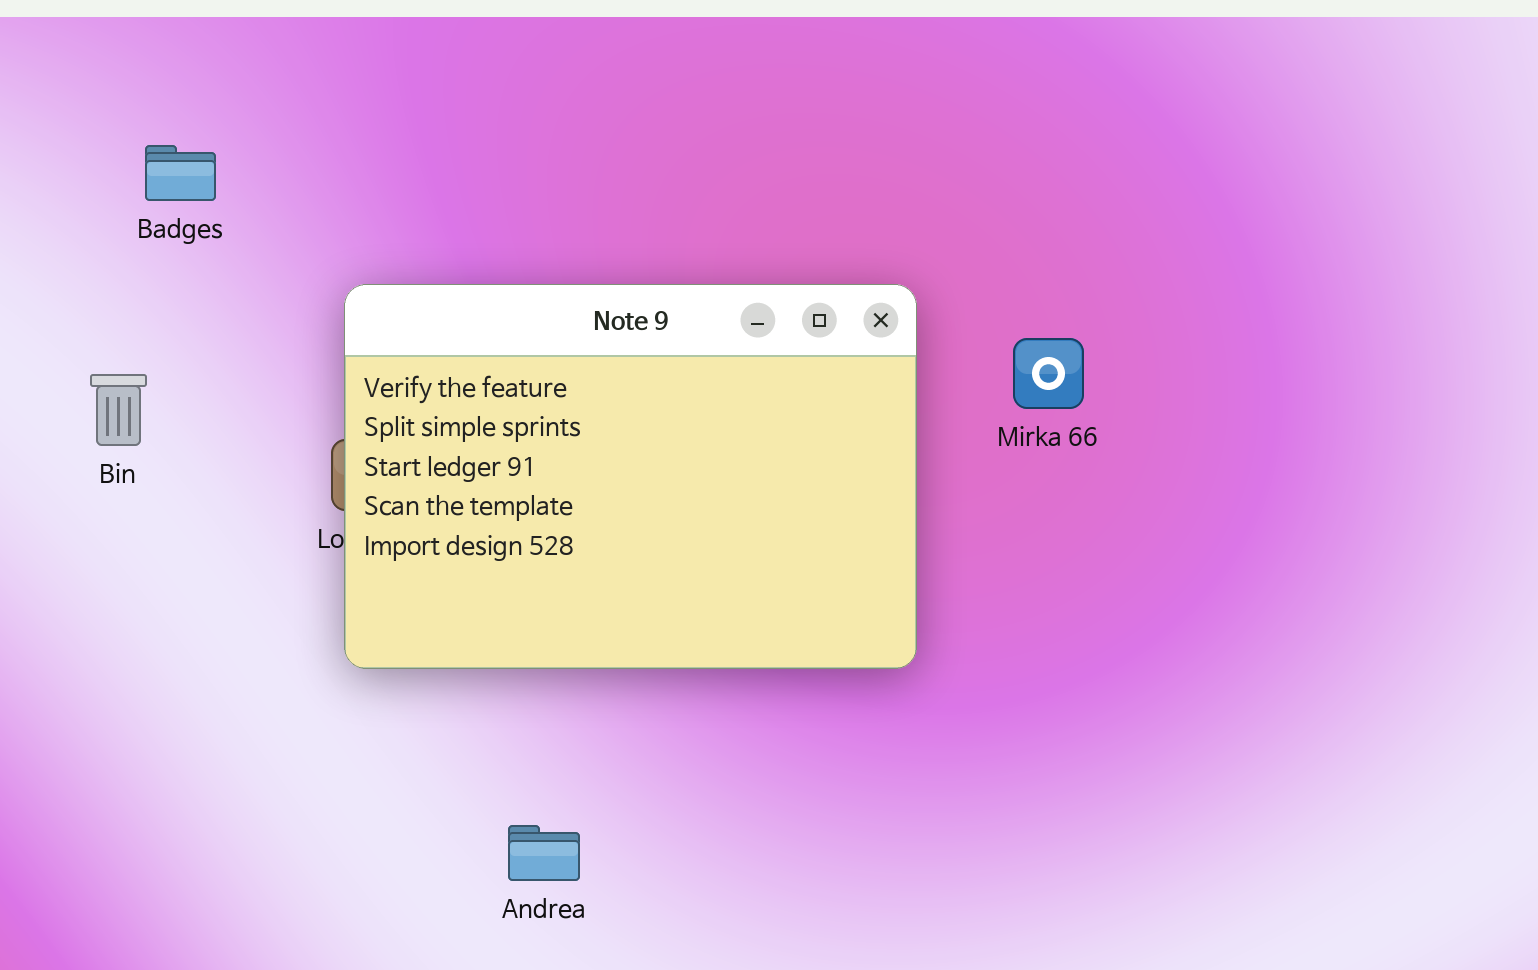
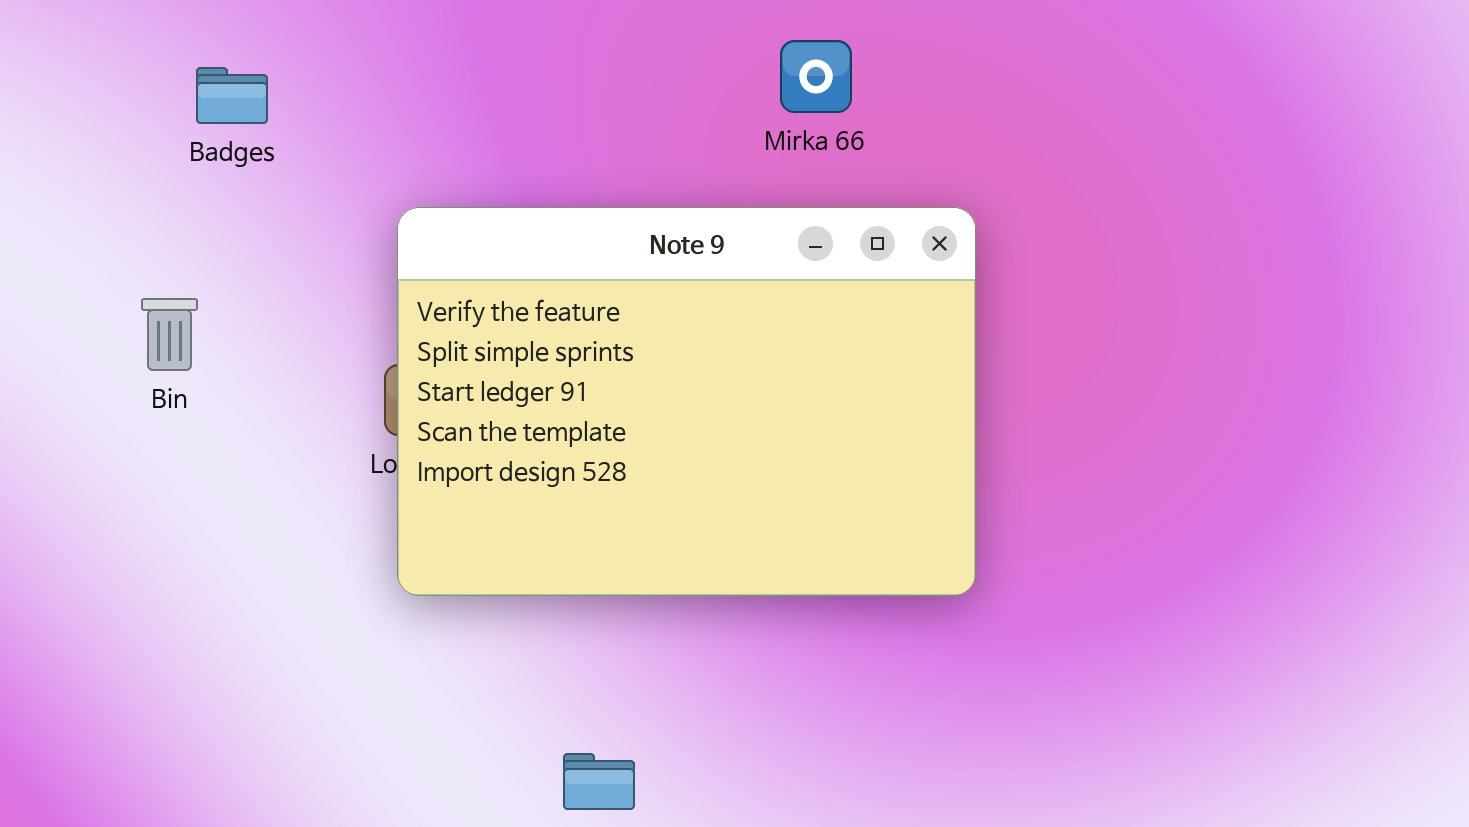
Mirka 66: [1013,338,1084,409] -> [780,40,852,113], moved

